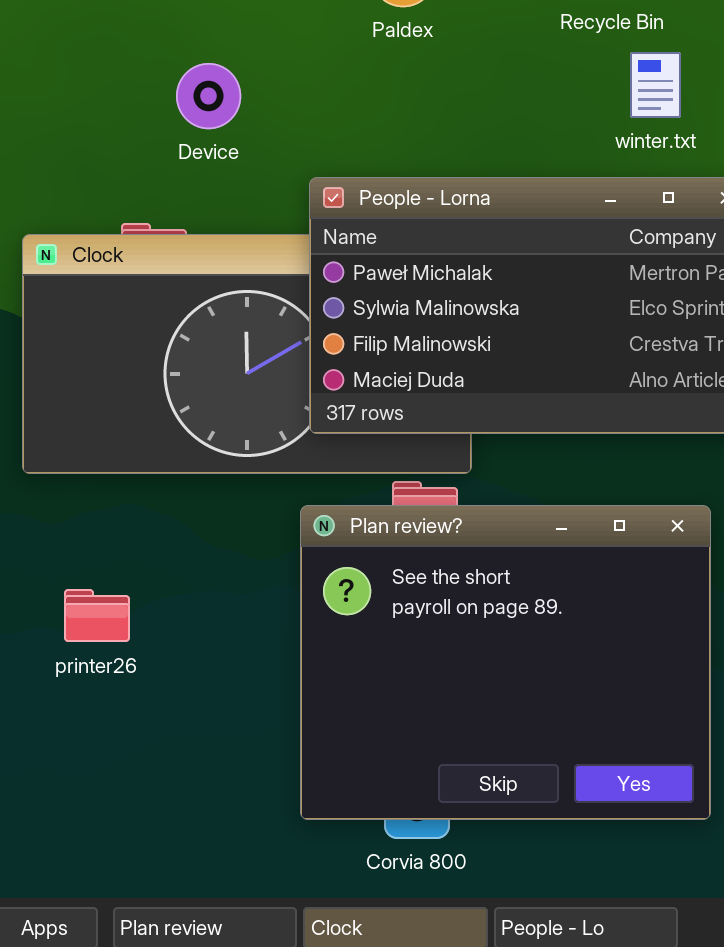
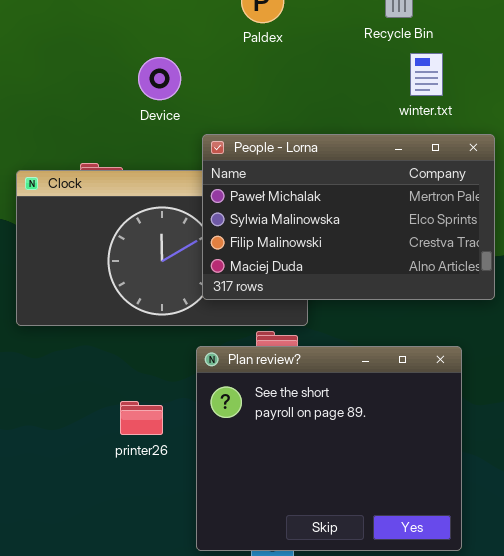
Device: [176,63,241,129] -> [138,57,181,100], moved
printer26: [64,589,130,642] -> [120,401,163,435], moved

